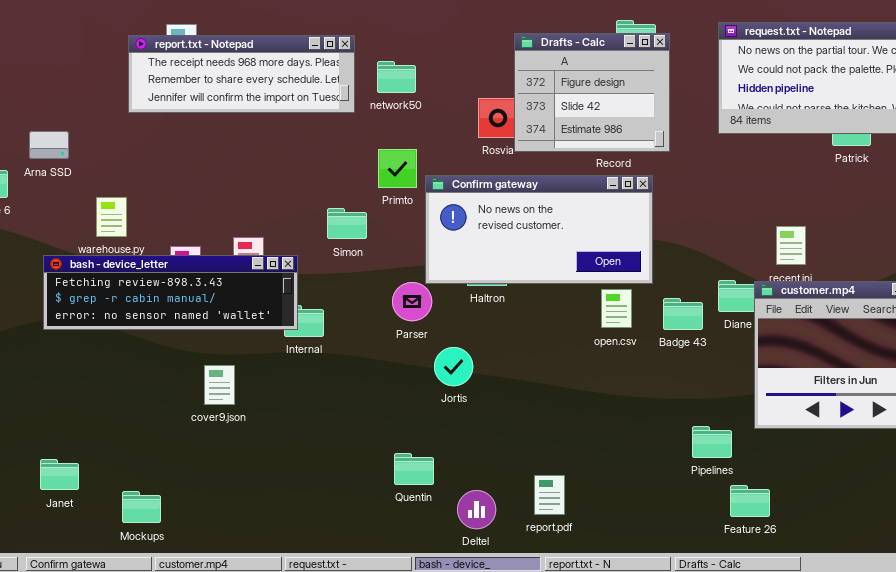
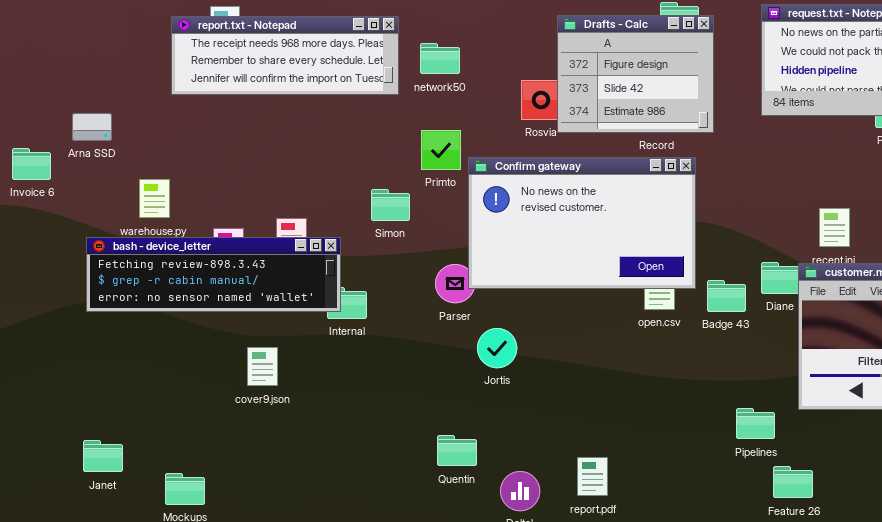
Confirm gateway: [425,175,653,284] -> [468,157,696,289], resized

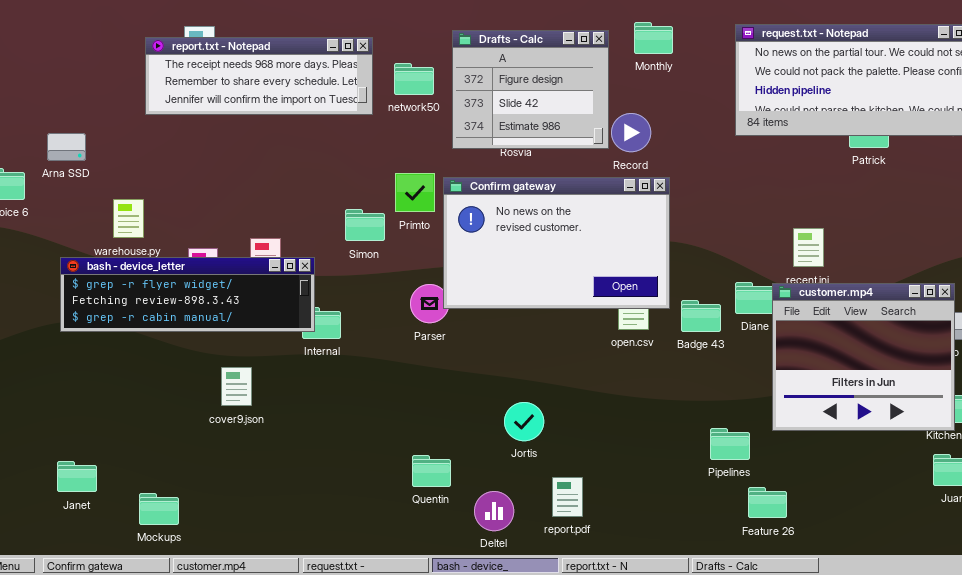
Drafts - Calc: [557,15,714,133] -> [452,30,609,149], moved
Primto: [421,130,461,170] -> [395,173,435,212], moved
bash - device_letter: [86,237,341,312] -> [60,257,315,332], scrolled up 1 row
Jortis: [477,328,517,368] -> [504,402,544,441], moved

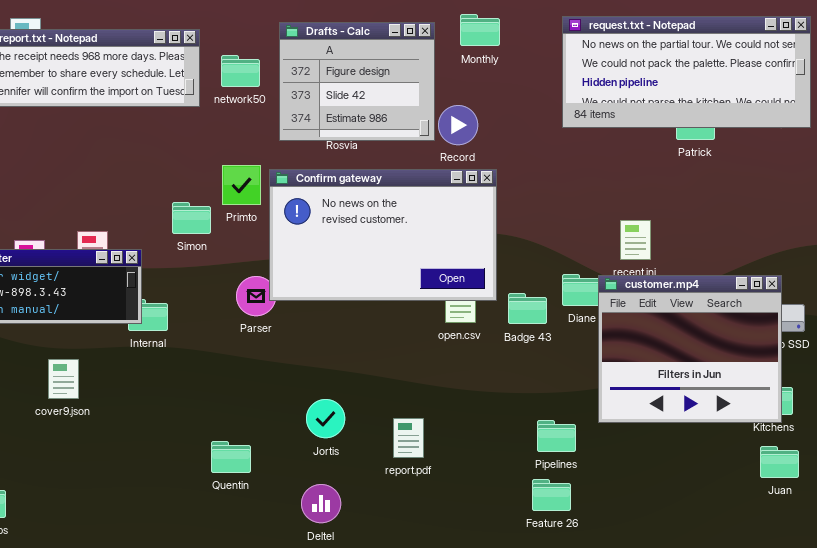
Jortis: [504,402,544,441] -> [306,399,345,438], moved
Quentin: [412,455,451,487] -> [211,441,251,473], moved
report.pdf: [552,477,583,517] -> [393,418,424,458], moved
Feature 26: [748,487,787,518] -> [532,479,571,511], moved

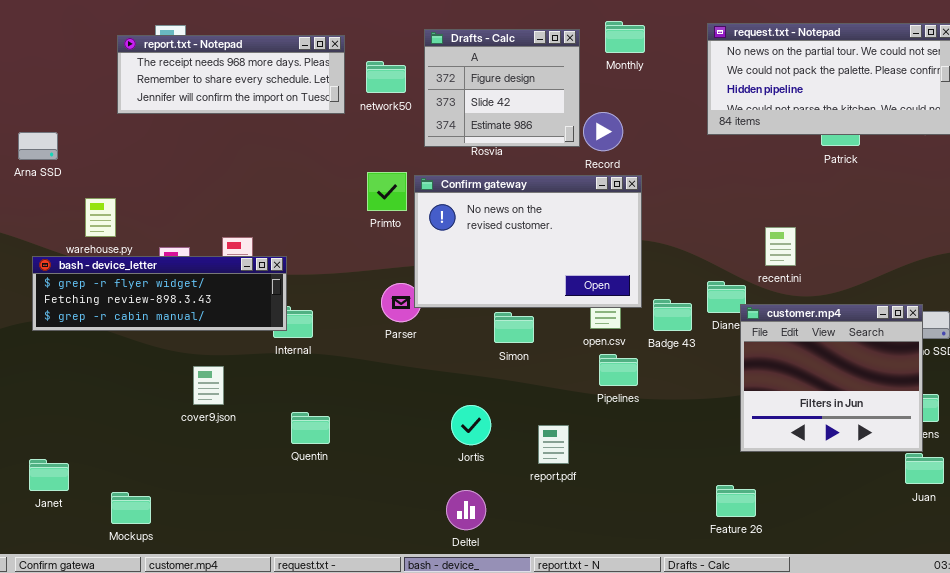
Simon: [172,202,211,234] -> [494,312,534,343], moved
customer.mp4: [598,275,782,423] -> [740,304,923,452], moved
Pipelines: [537,420,576,452] -> [599,354,638,386], moved
Quentin: [211,441,251,473] -> [291,412,330,444], moved
Feature 26: [532,479,571,511] -> [716,485,756,517], moved

